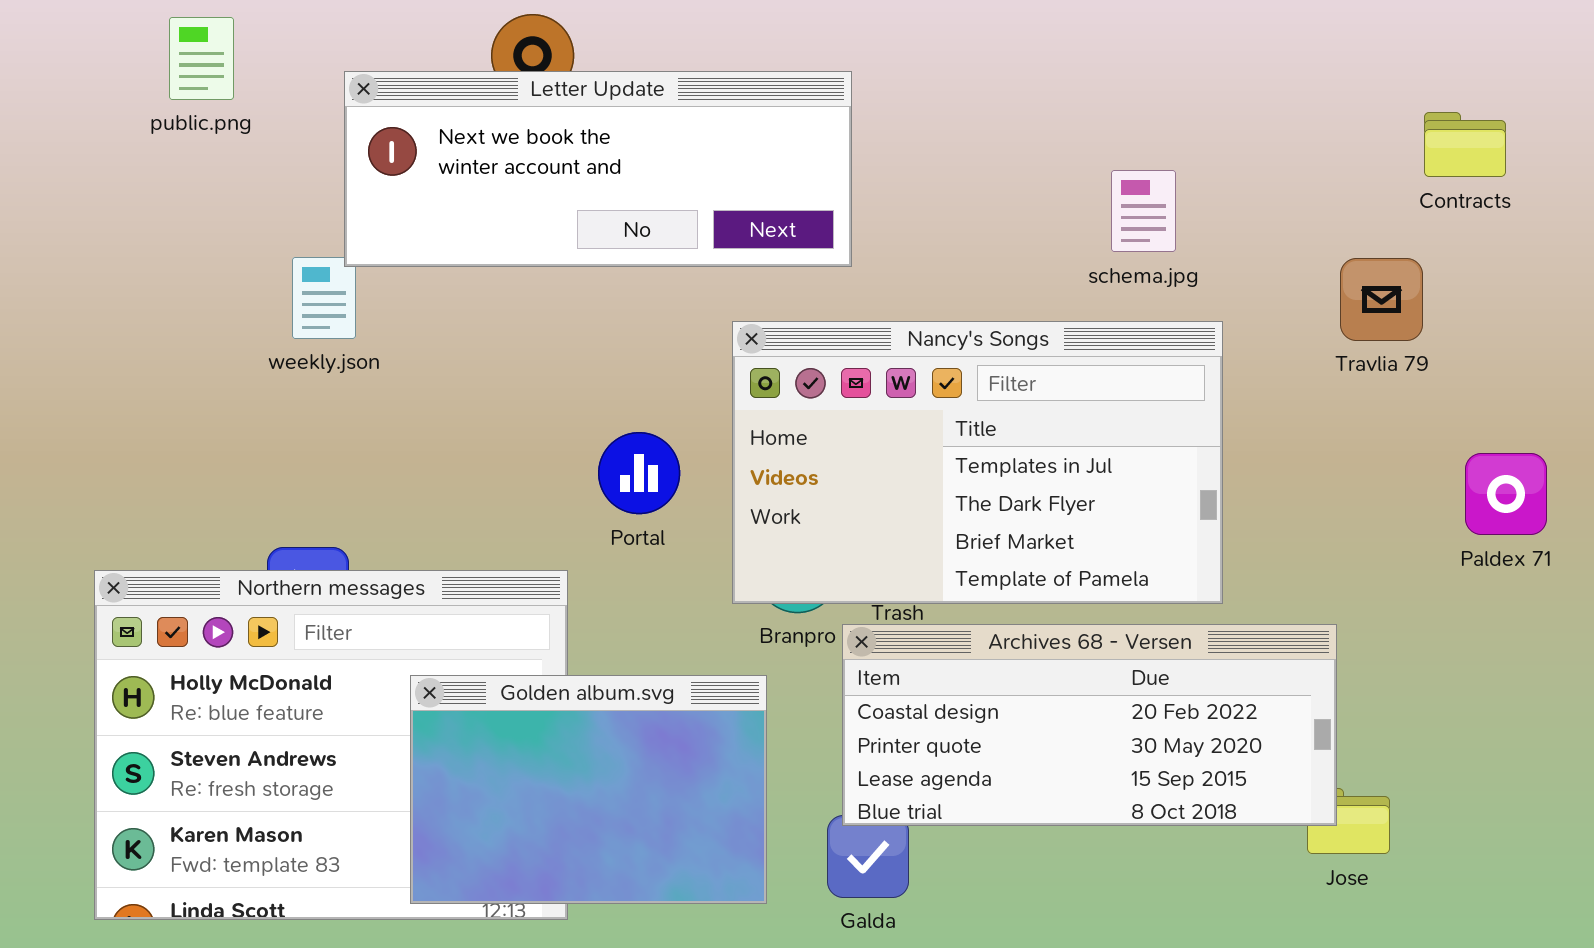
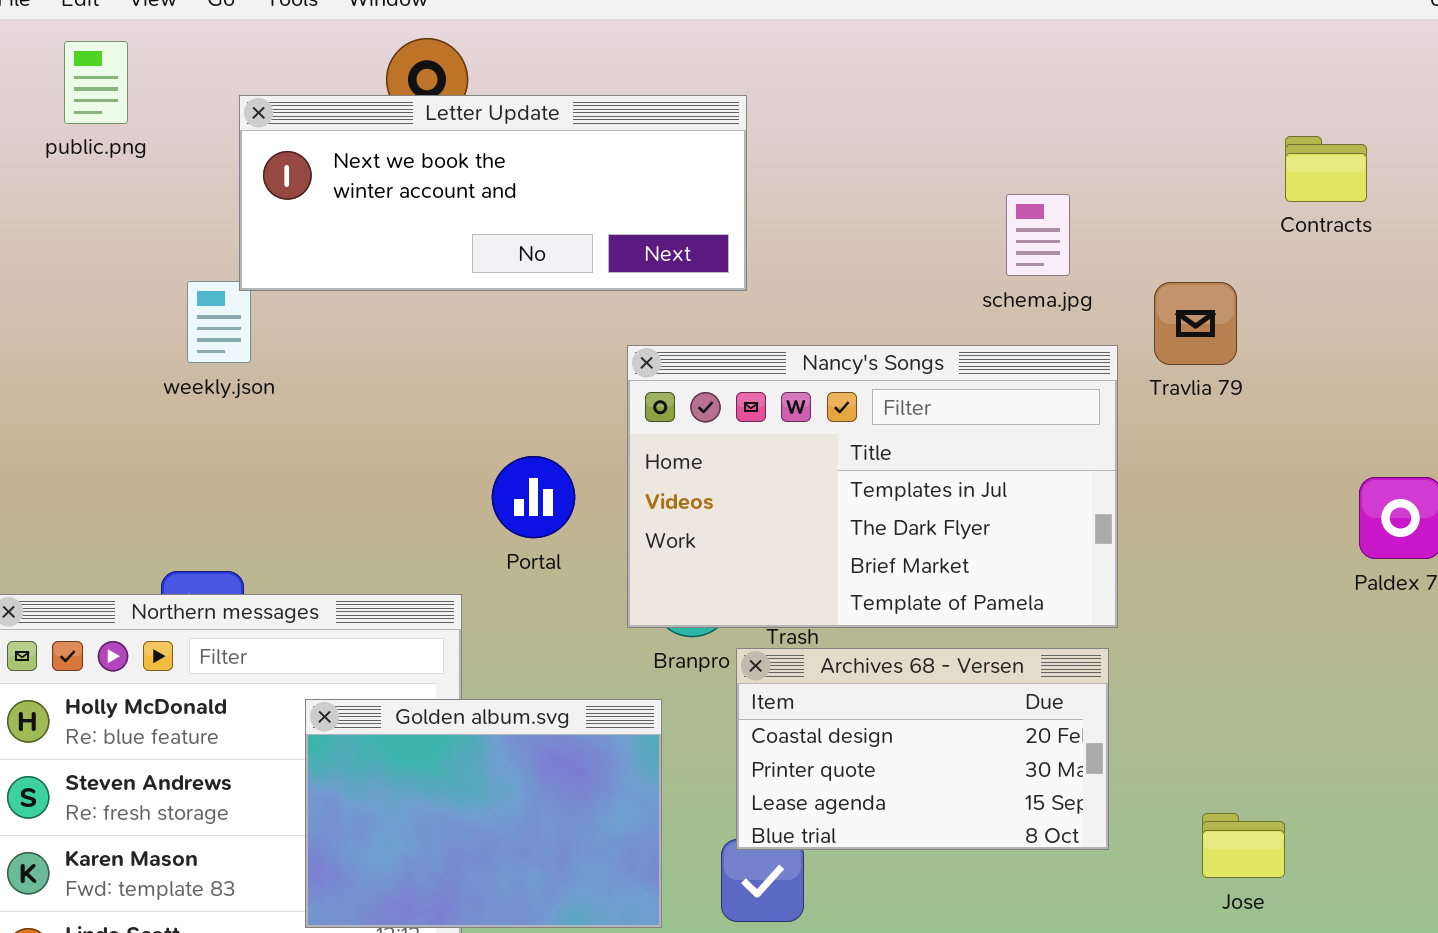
Contracts: [1424,112,1506,177] -> [1285,136,1367,202], moved
Travlia 79: [1340,258,1423,341] -> [1154,282,1237,365], moved
Archives 68 - Versen: [842,624,1337,826] -> [736,648,1109,850], resized

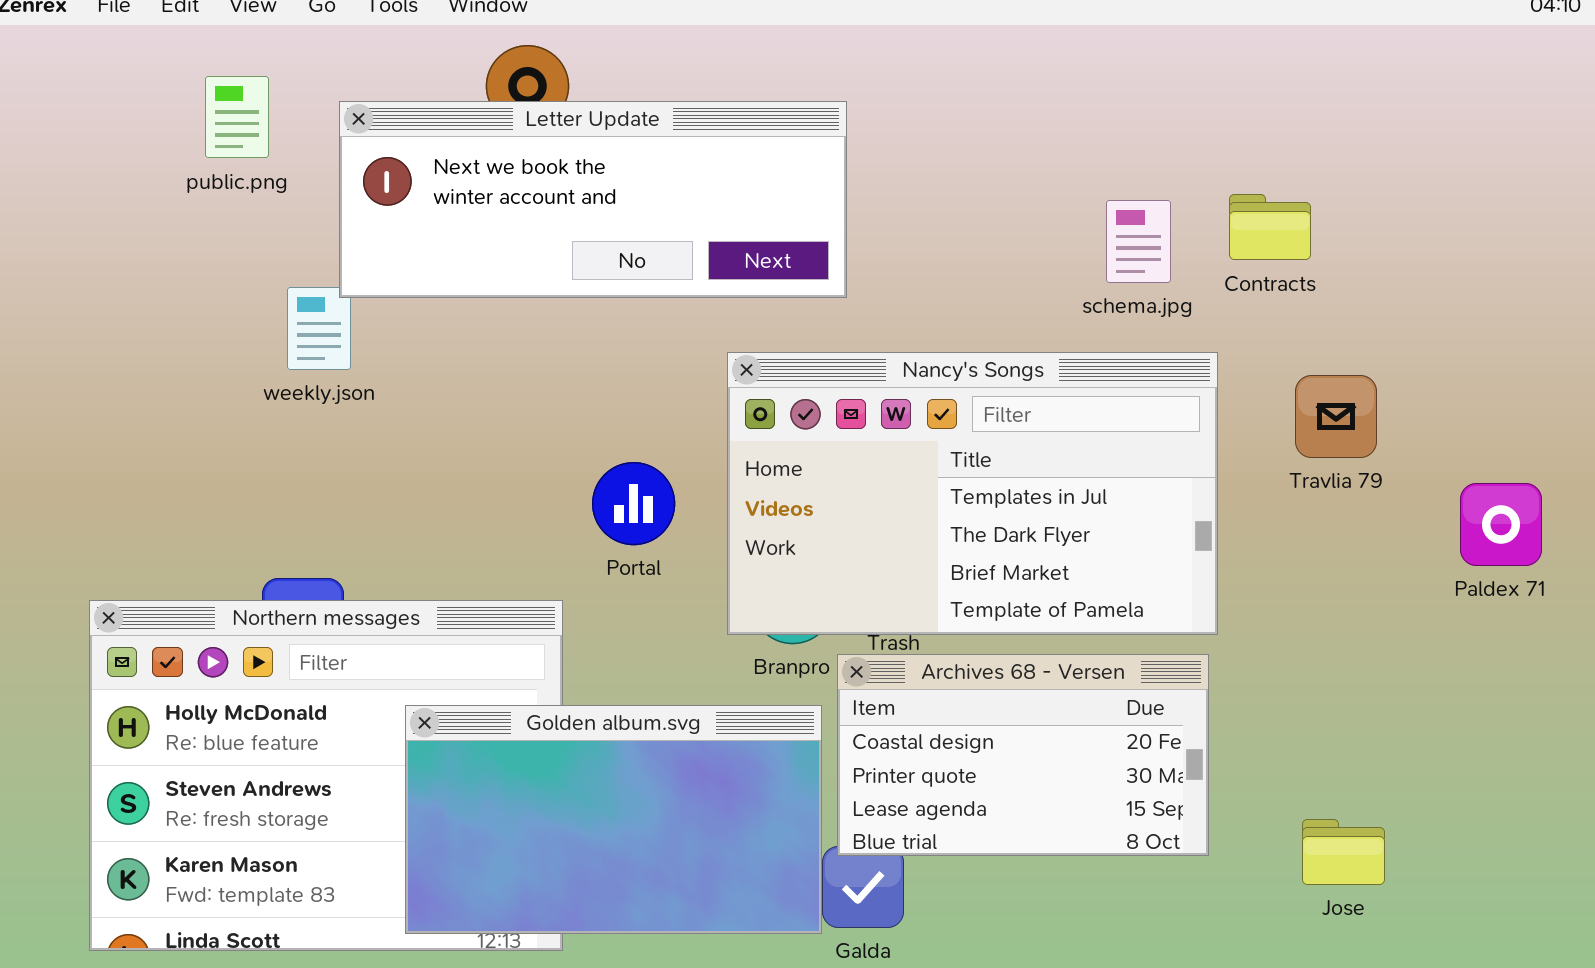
public.png: [64,41,128,124] -> [205,76,269,158], moved
Contracts: [1285,136,1367,202] -> [1229,194,1311,260], moved
Travlia 79: [1154,282,1237,365] -> [1295,375,1377,458], moved
Golden album.svg: [305,699,662,928] -> [405,705,822,934], resized

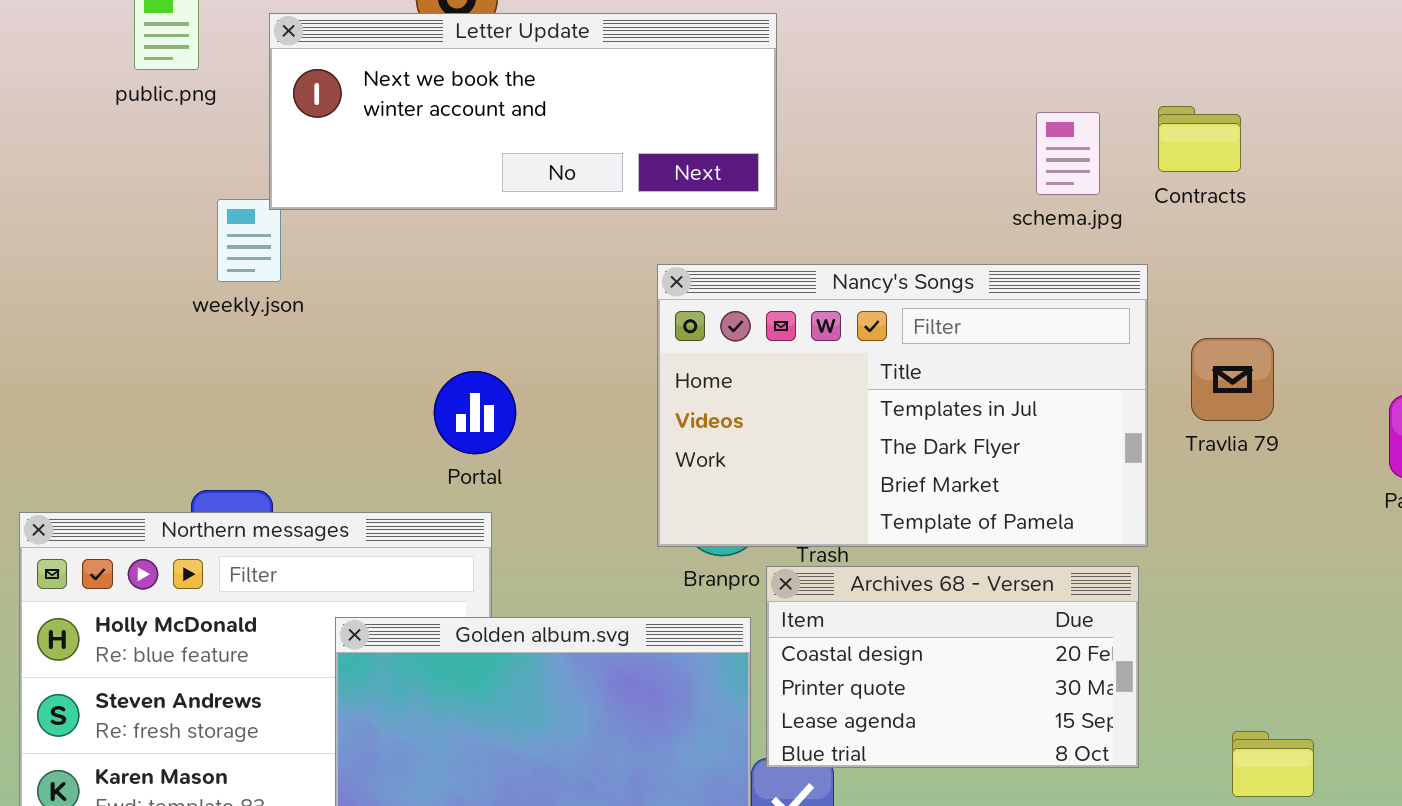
Travlia 79: [1295,375,1377,458] -> [1191,338,1274,421], moved
Portal: [592,462,675,545] -> [434,371,516,454], moved

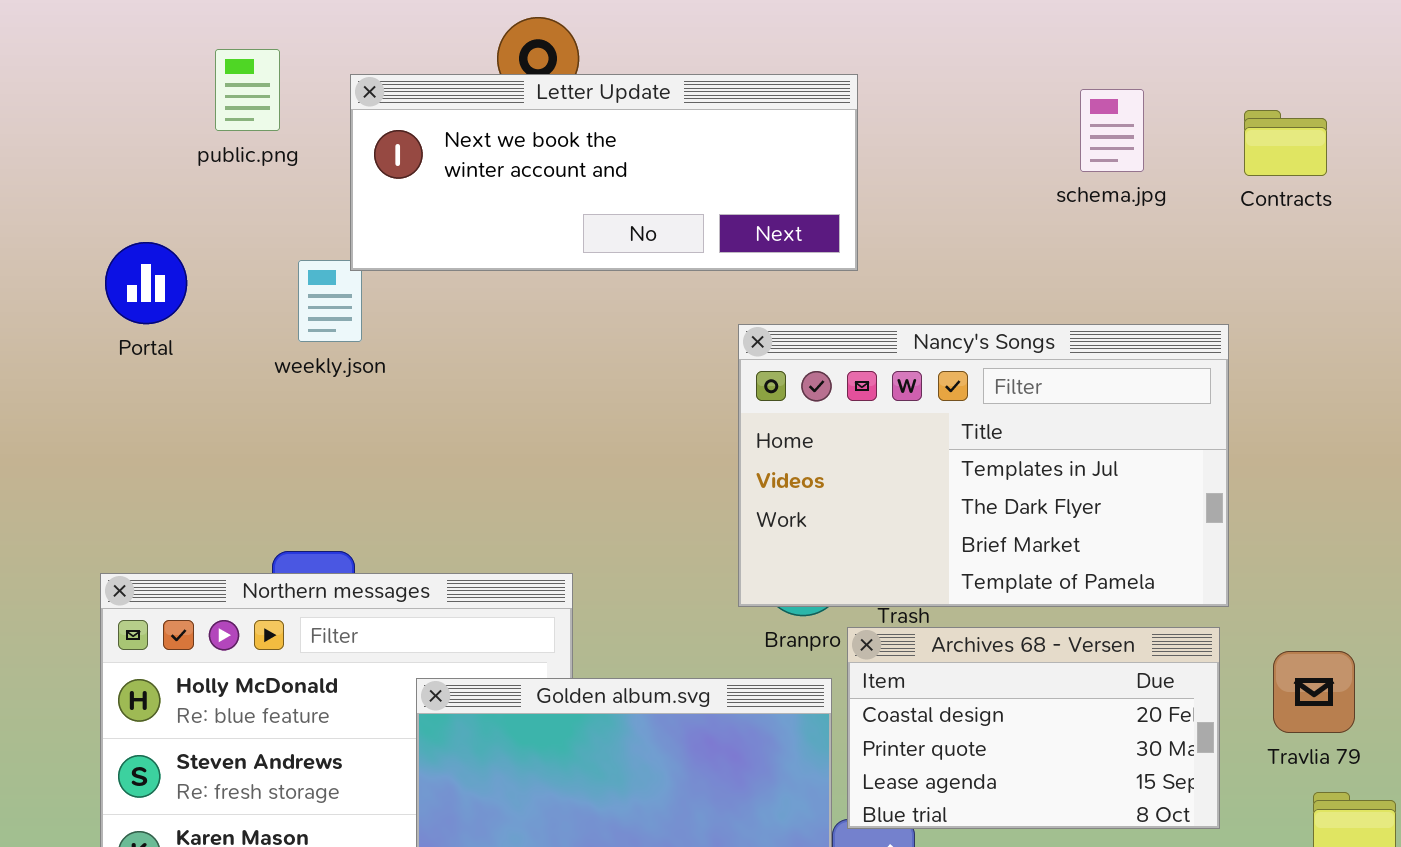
Contracts: [1158,106,1241,172] -> [1244,110,1327,176], moved
schema.jpg: [1036,112,1100,195] -> [1080,89,1144,172], moved
Travlia 79: [1191,338,1274,421] -> [1273,651,1355,733], moved
Portal: [434,371,516,454] -> [105,242,187,324], moved

